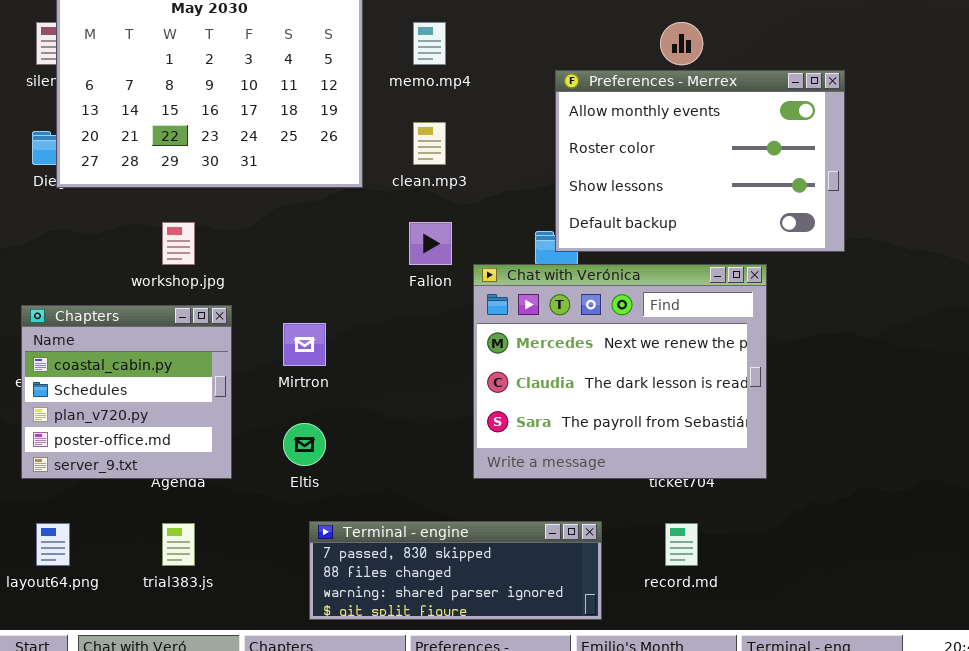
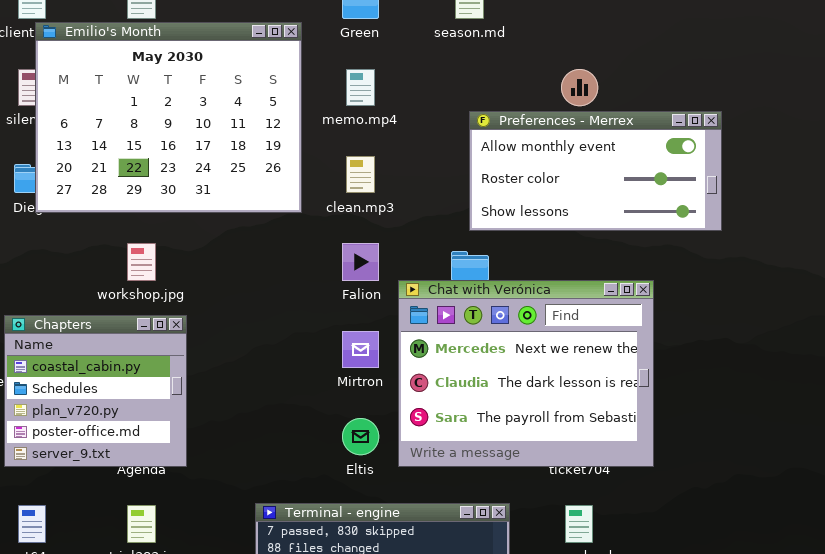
Preferences - Merrex: [555,70,845,252] -> [469,111,722,231], resized
Mirtron: [283,323,326,366] -> [342,331,379,368], moved
Eltis: [283,423,326,466] -> [342,418,379,455], moved

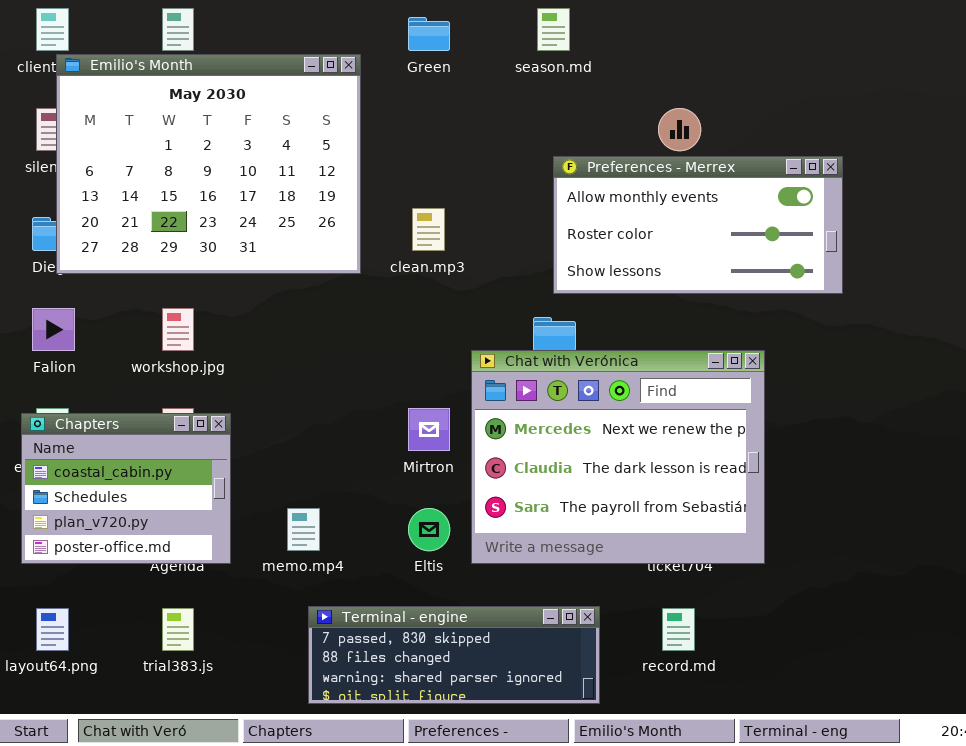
memo.mp4: [346,69,375,106] -> [287,508,320,551], moved
Falion: [342,243,379,281] -> [32,308,75,351], moved
Chapters: [4,315,187,467] -> [21,413,231,564], resized

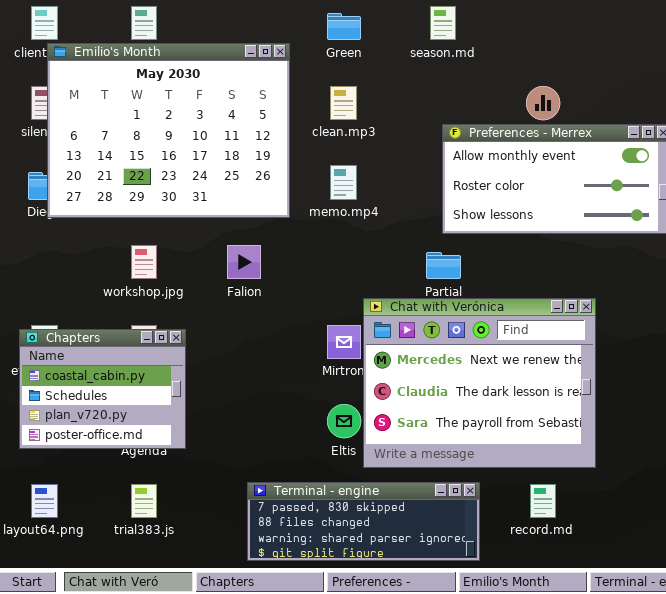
clean.mp3: [412,208,445,251] -> [330,86,357,120], moved
Falion: [32,308,75,351] -> [227,245,261,279], moved
Chat with Verónica: [471,350,765,564] -> [363,298,596,468], moved
memo.mp4: [287,508,320,551] -> [330,165,357,200], moved

